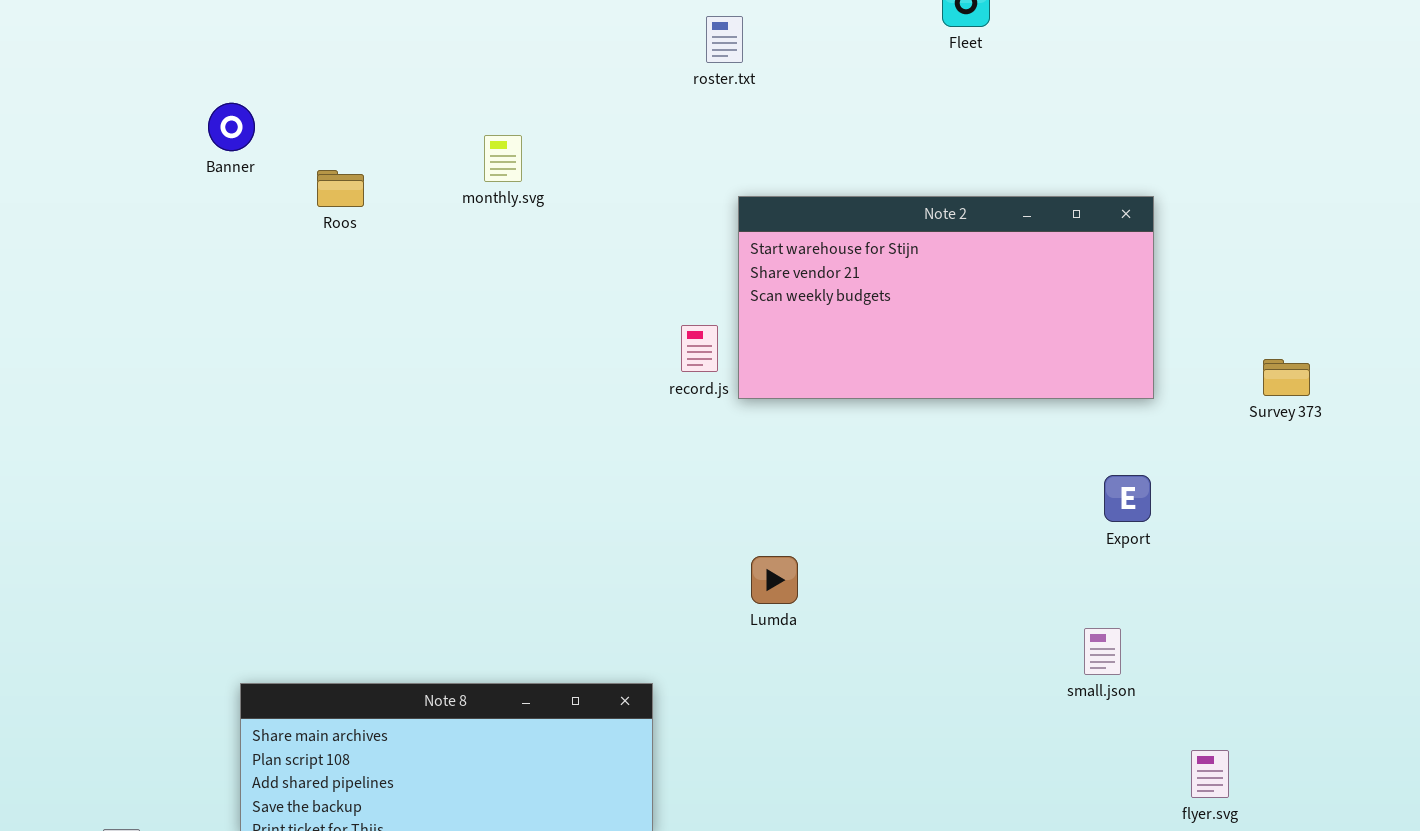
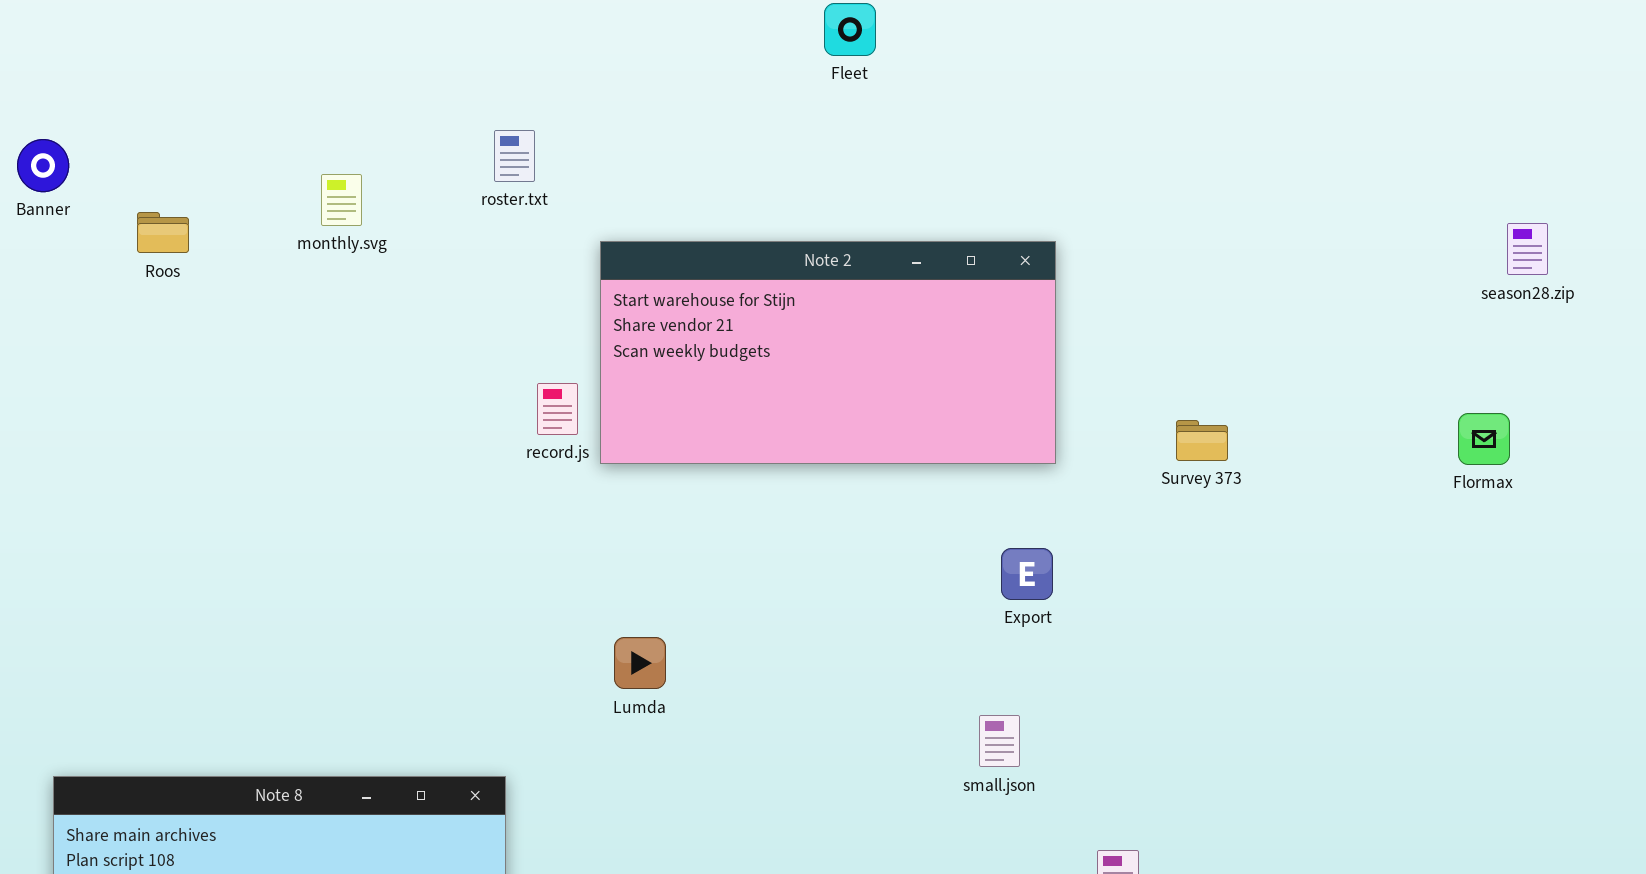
roster.txt: [706,16,743,63] -> [494,130,535,182], moved

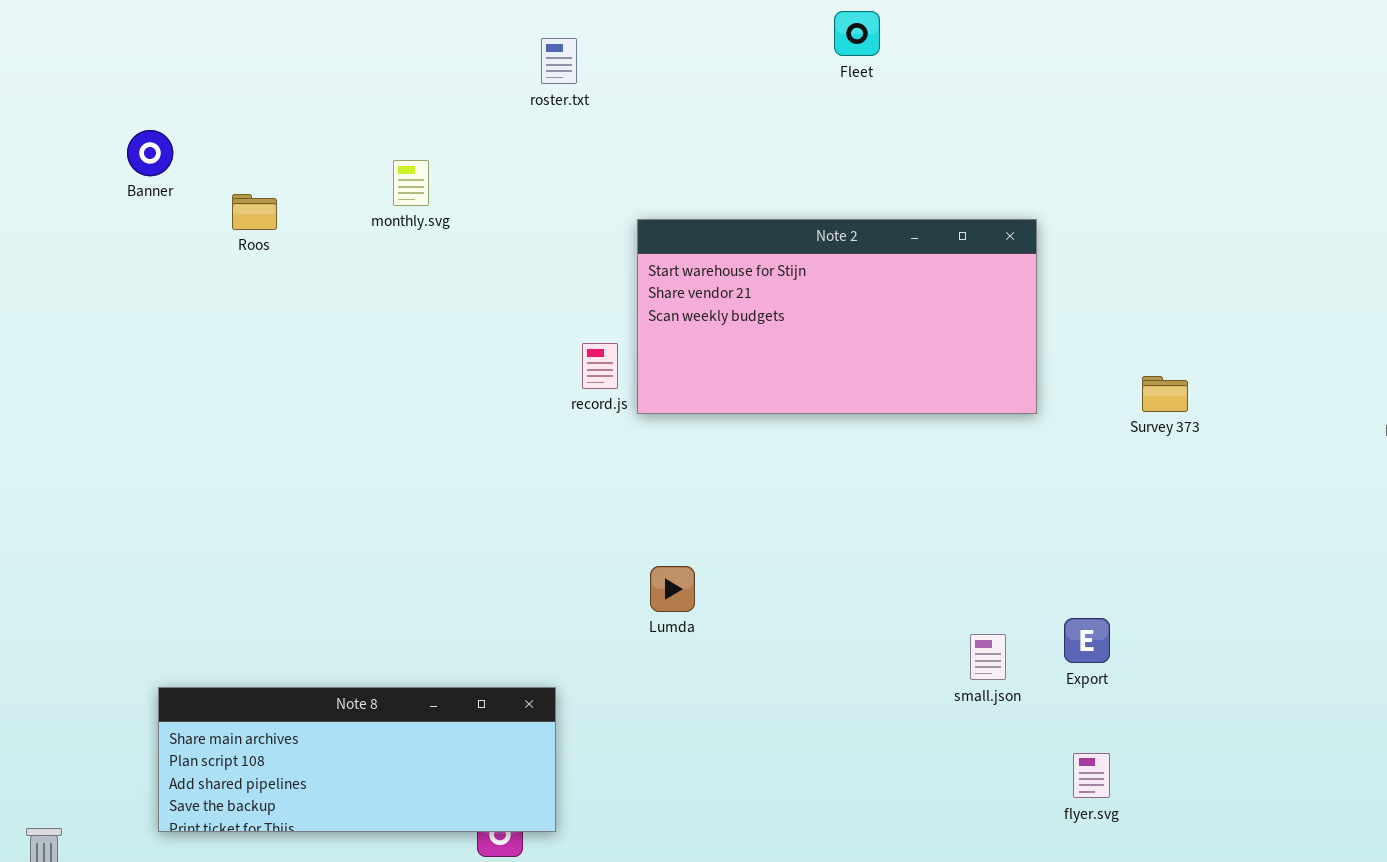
roster.txt: [494,130,535,182] -> [541,38,577,84], moved
Export: [1001,548,1053,600] -> [1064,618,1110,663], moved

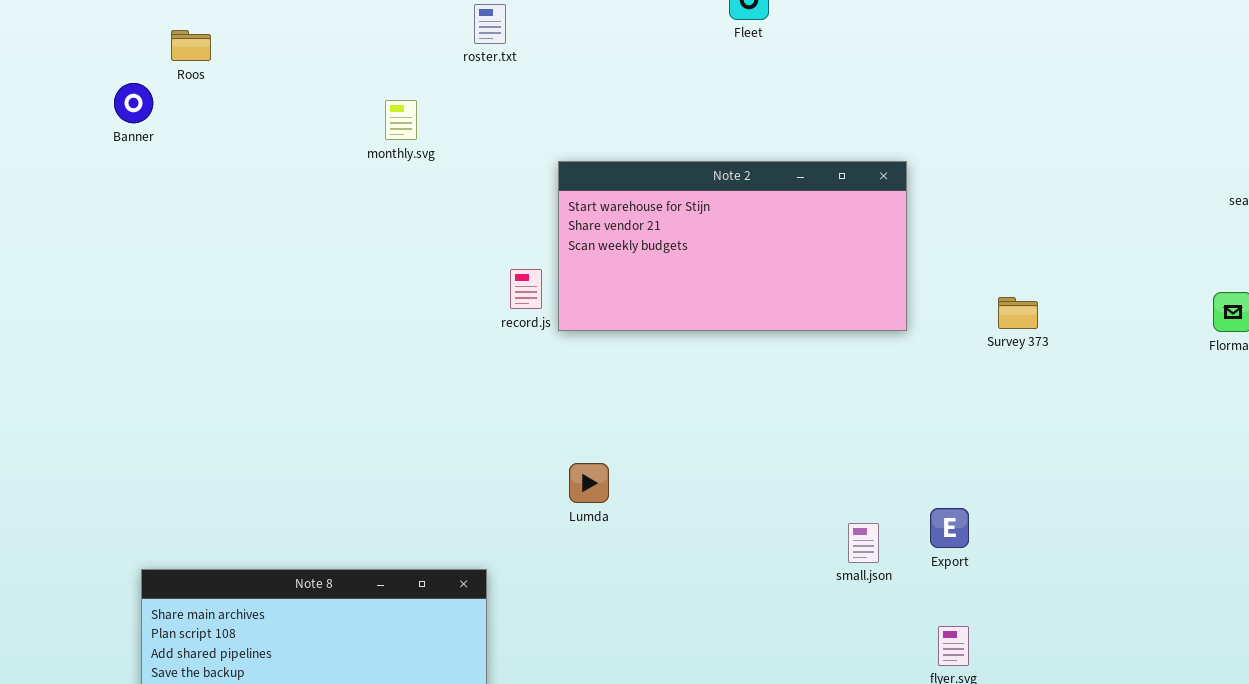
monthly.svg: [393,160,429,206] -> [385,100,417,140], moved
Roos: [232,194,277,230] -> [171,30,211,61], moved

